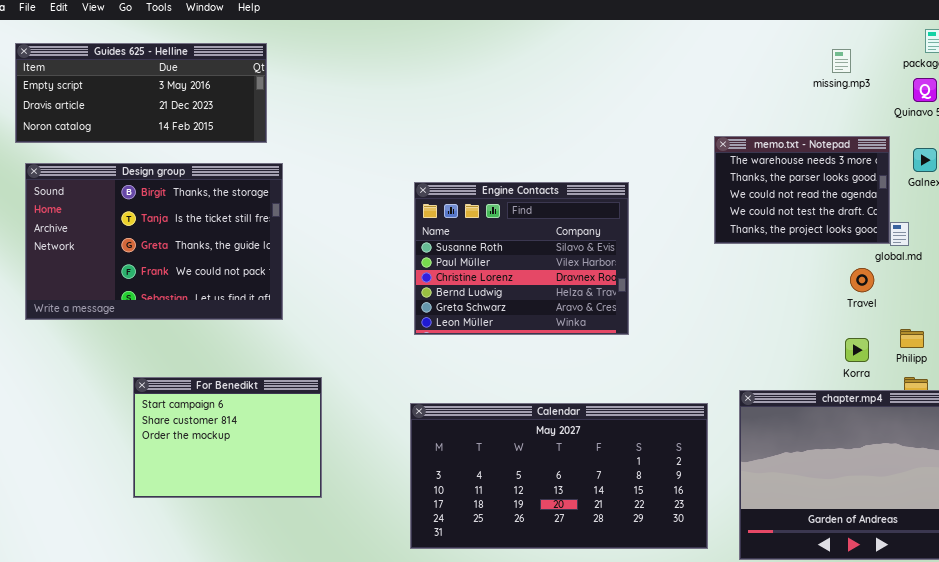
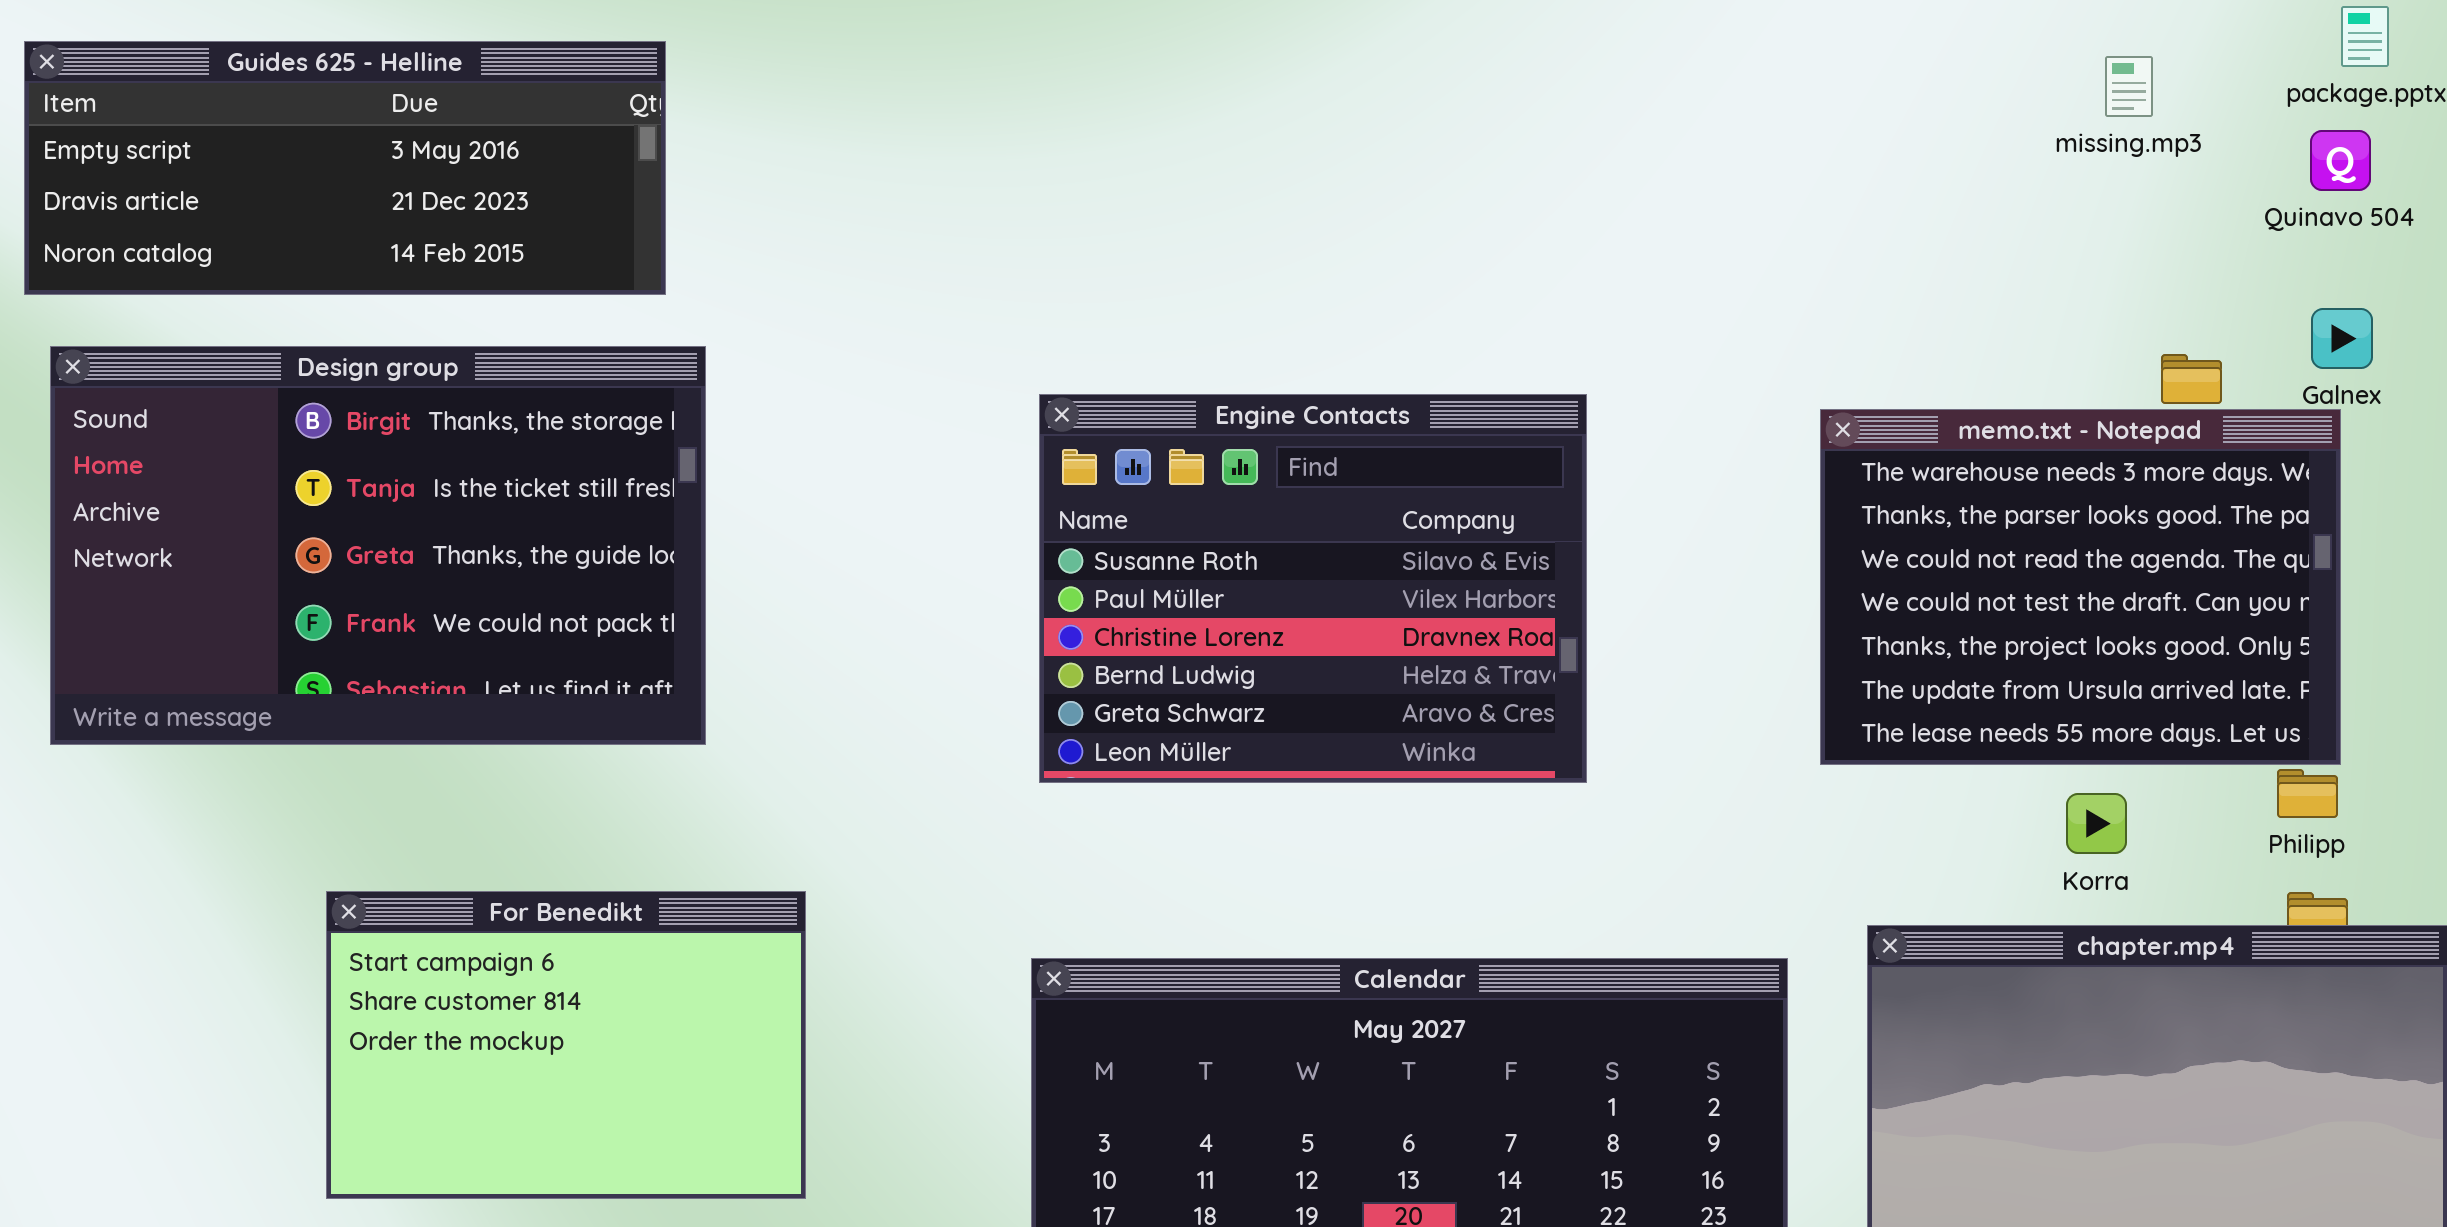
memo.txt - Notepad: [714,136,890,244] -> [1820,409,2341,765], moved, resized
Korra: [845,338,869,362] -> [2066,793,2127,854], moved

